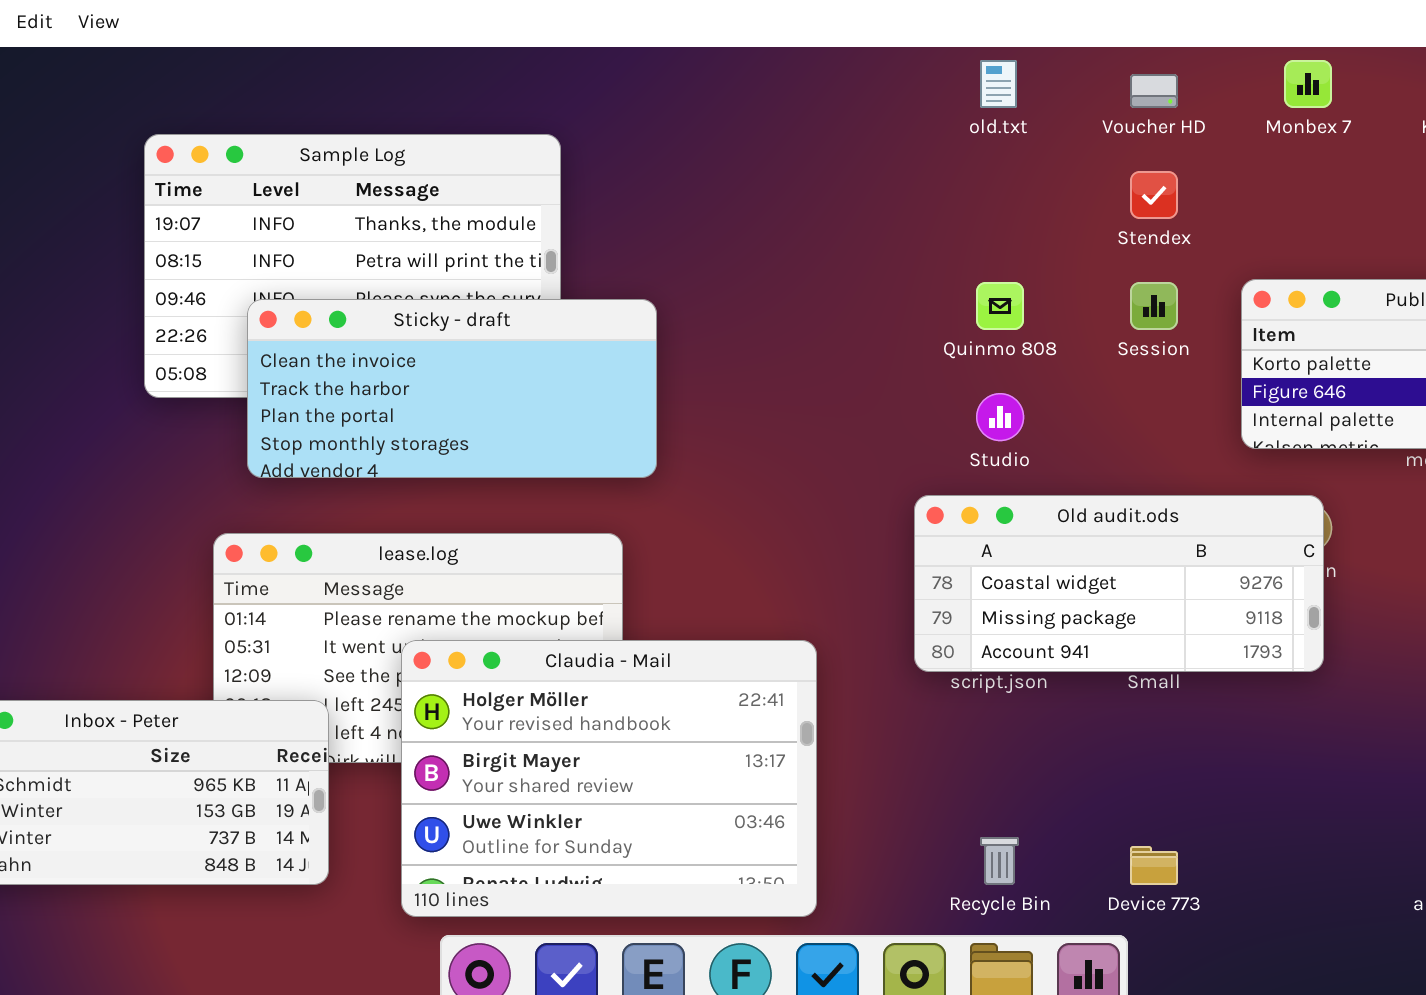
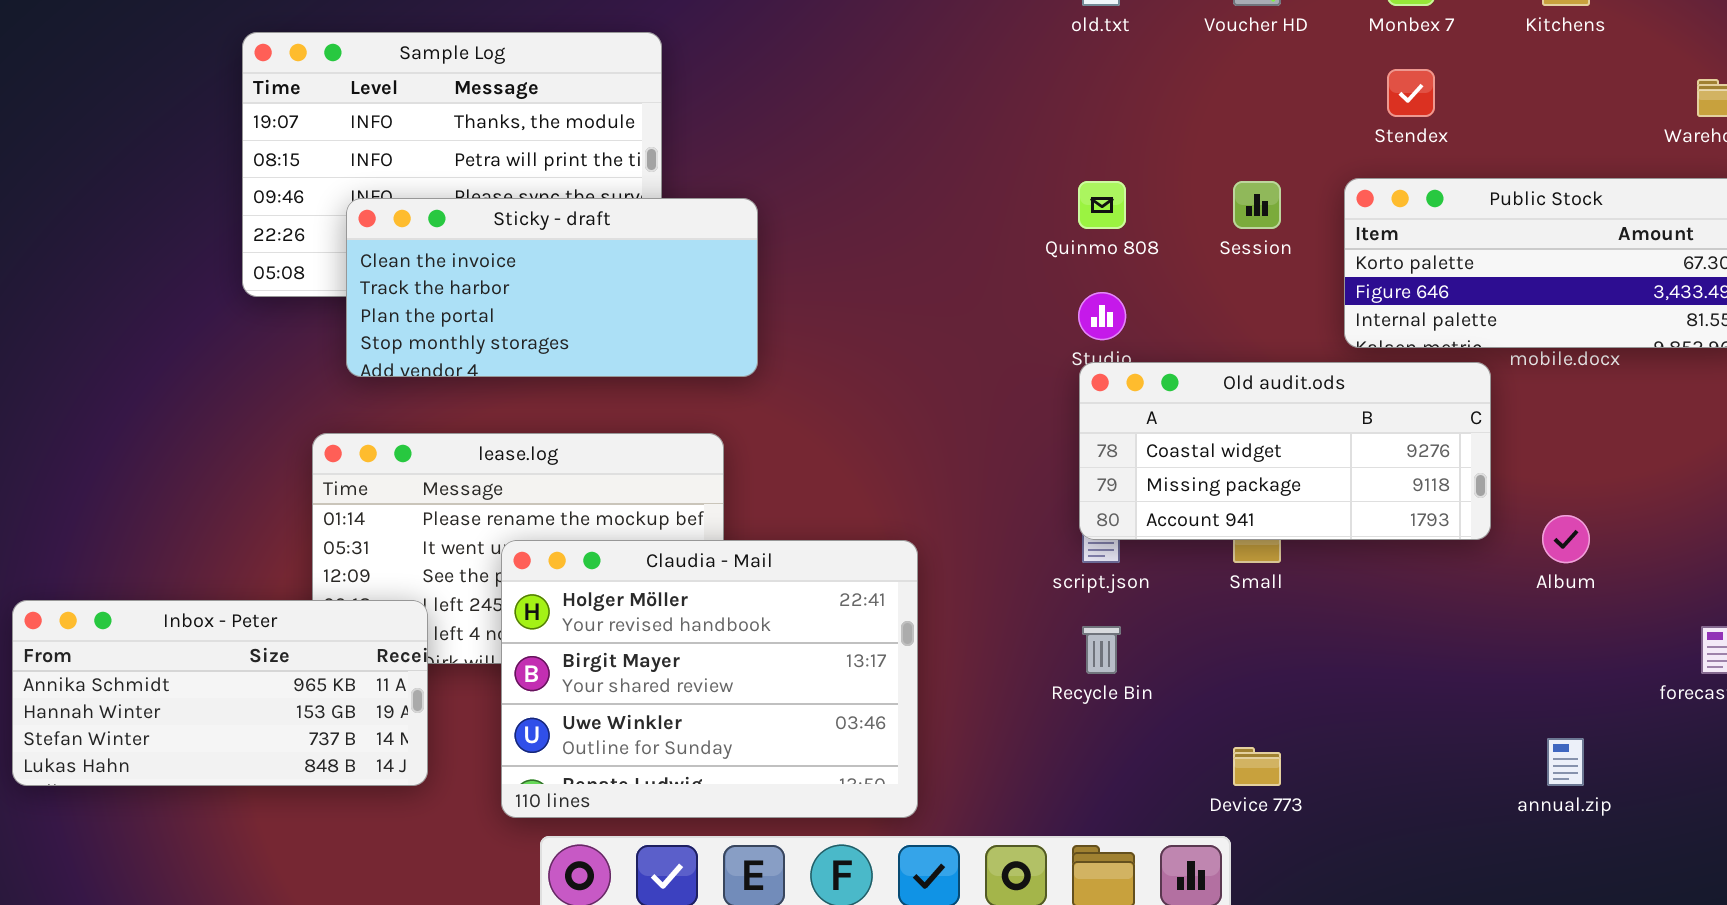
Stendex: [1130,171,1178,219] -> [1387,69,1435,117], moved
Old audit.ods: [914,495,1324,672] -> [1079,362,1491,540], moved
Recycle Bin: [980,837,1019,885] -> [1082,626,1121,674], moved

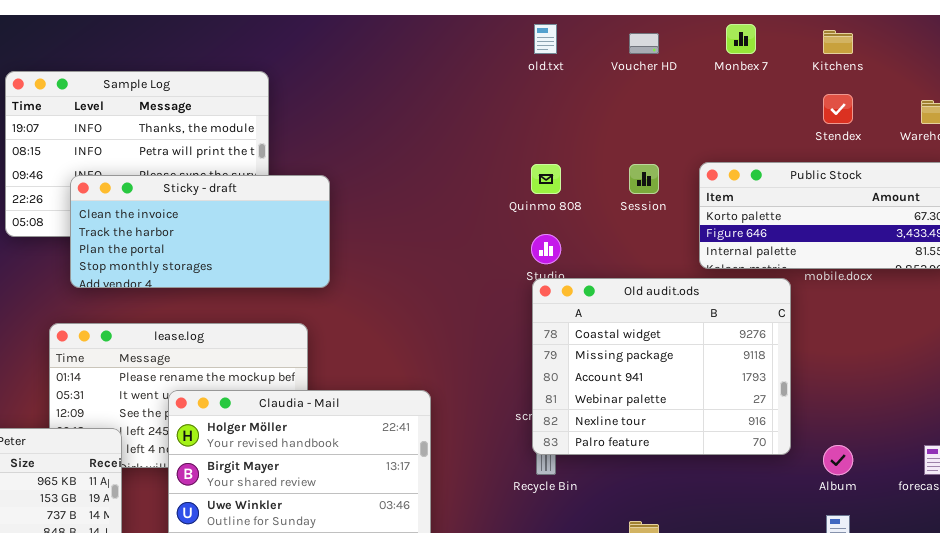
Stendex: [1387,69,1435,117] -> [823,94,853,124], moved
Old audit.ods: [1079,362,1491,540] -> [532,278,791,455], resized
Album: [1542,515,1590,563] -> [823,445,853,475], moved

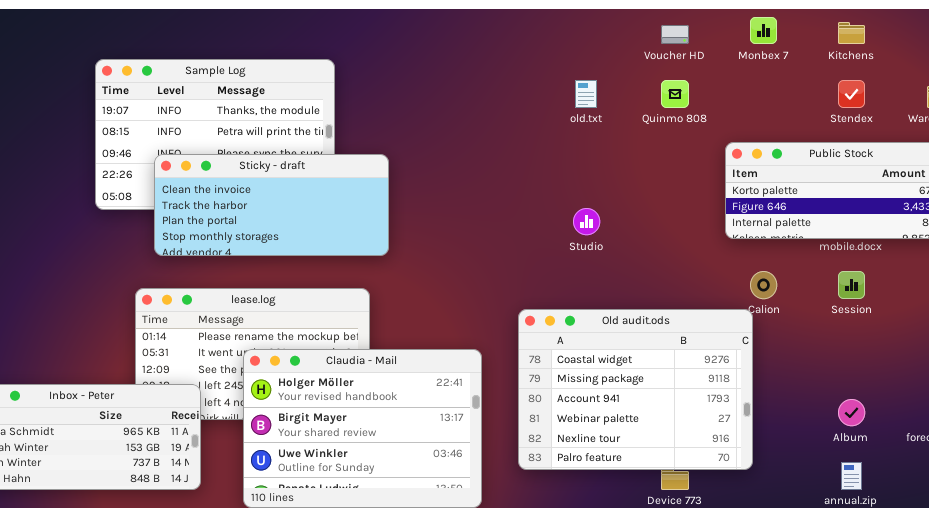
old.txt: [534,24,557,54] -> [575,80,597,108], moved
Quinmo 808: [531,164,561,194] -> [661,80,689,108], moved
Session: [629,164,659,194] -> [838,271,865,299], moved
Old audit.ods: [532,278,791,455] -> [518,309,753,470], moved

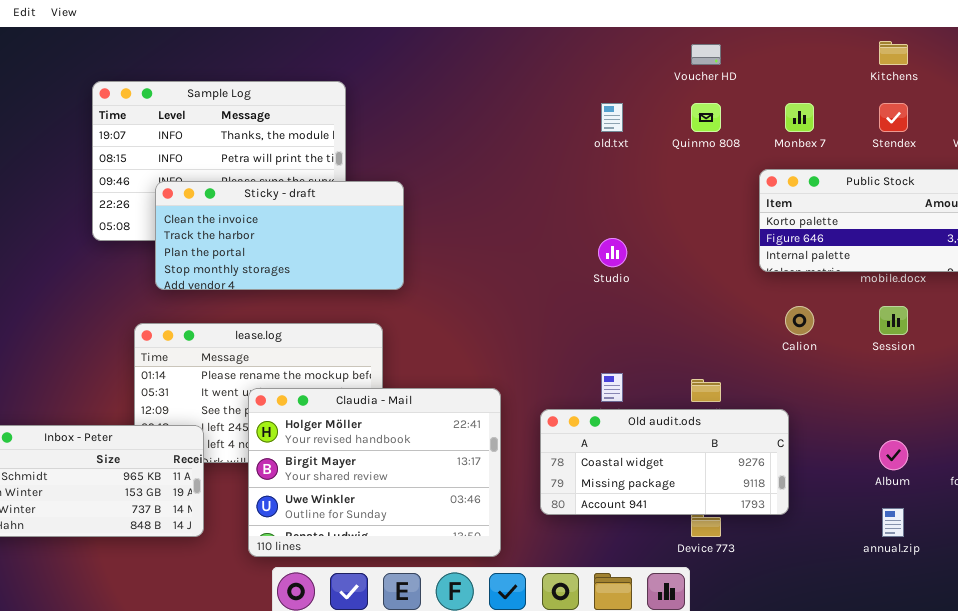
Monbex 7: [750,17,777,44] -> [785,103,814,132], moved
Old audit.ods: [518,309,753,470] -> [540,409,789,515], resized

